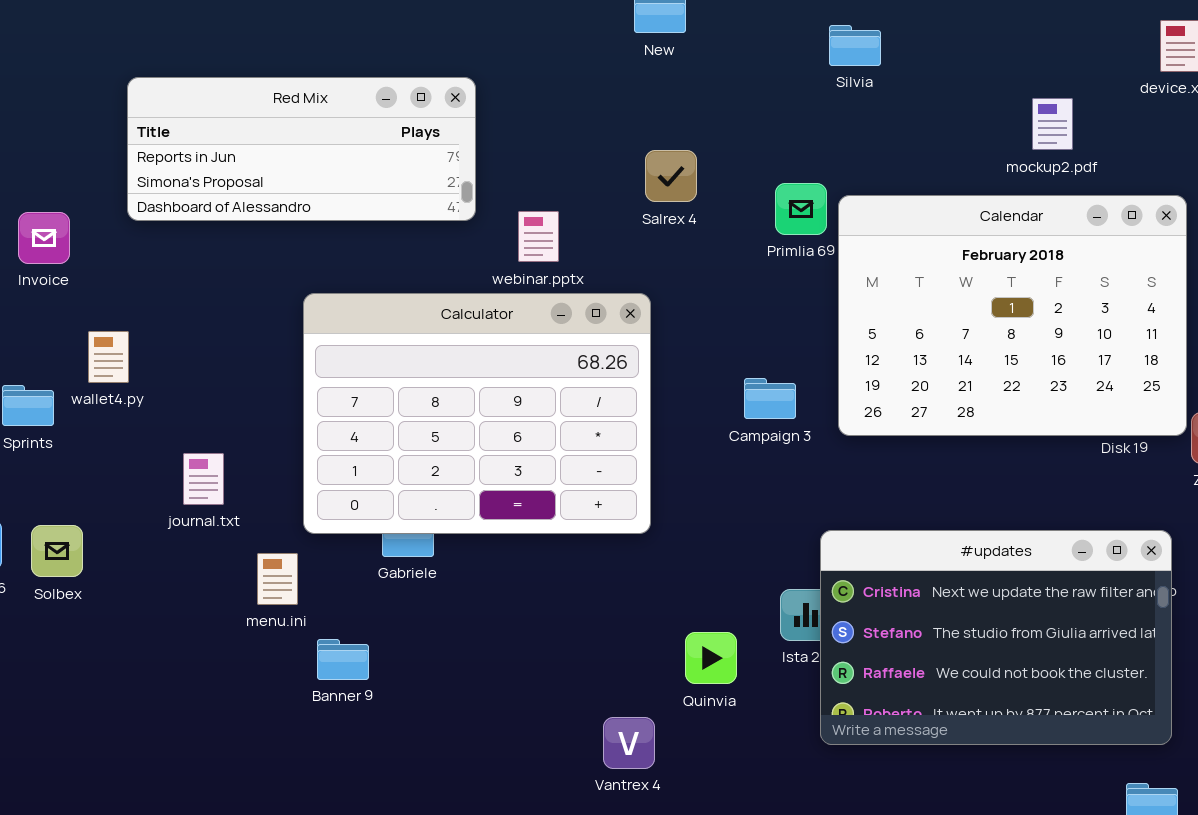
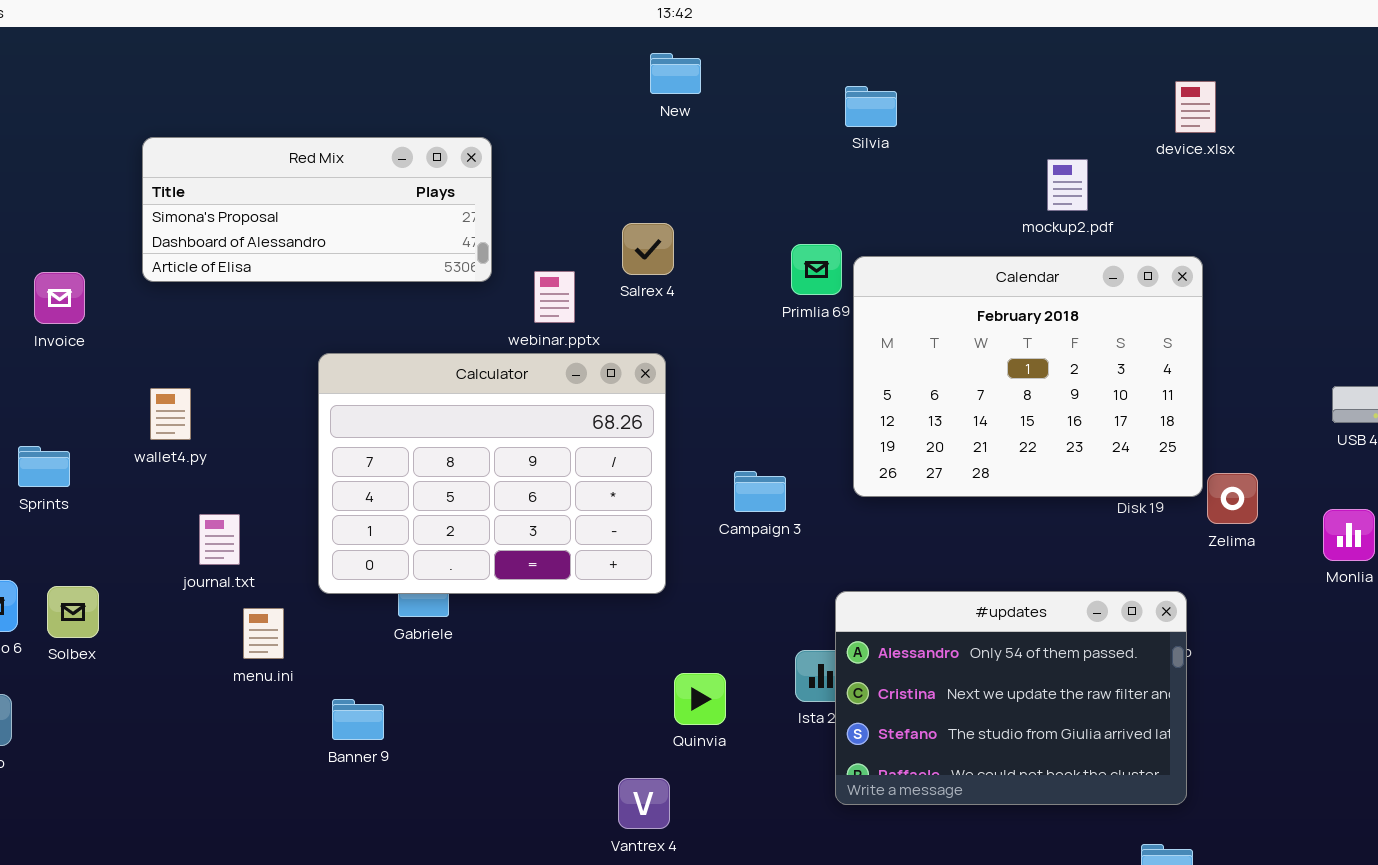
Red Mix: [127,77,476,221] -> [142,137,492,282], scrolled down 1 row
Salrex 4: [645,150,697,202] -> [622,223,674,275], moved
wallet4.py: [88,331,129,383] -> [150,388,191,440], moved
Campaign 3: [744,378,796,419] -> [734,471,786,512], moved
#updates: [820,530,1172,745] -> [835,591,1187,805], scrolled up 1 row
menu.ini: [257,553,298,605] -> [243,608,284,659], moved
Quinvia: [685,632,737,684] -> [674,673,726,725], moved

